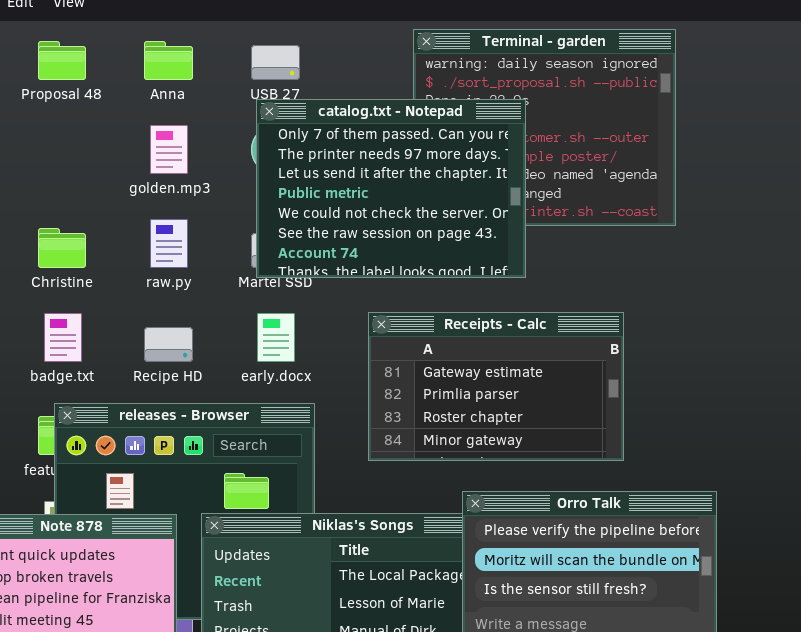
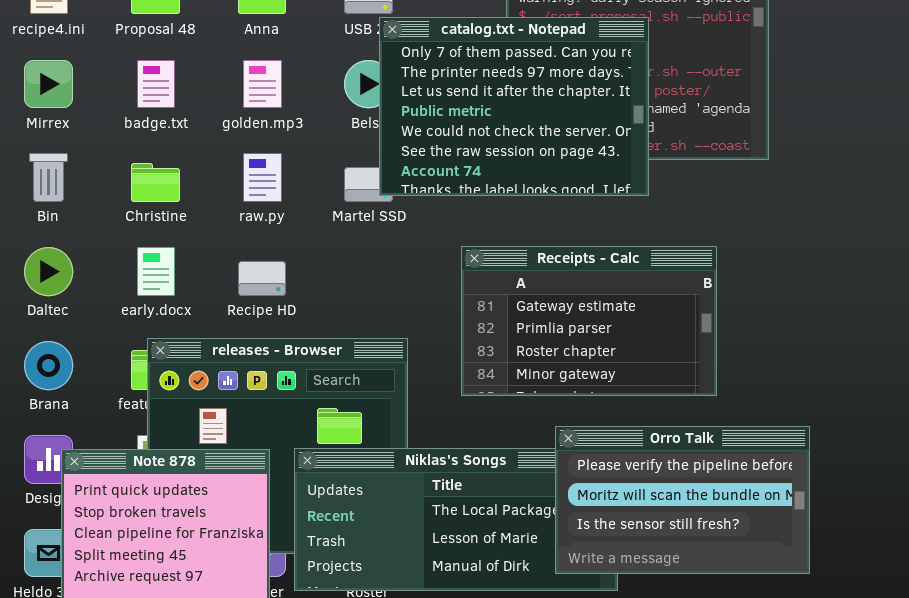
catalog.txt - Notepad: [256,99,526,278] -> [379,17,649,196], moved
badge.txt: [44,313,82,362] -> [137,60,175,108], moved
early.docx: [257,313,295,362] -> [137,247,175,296], moved

